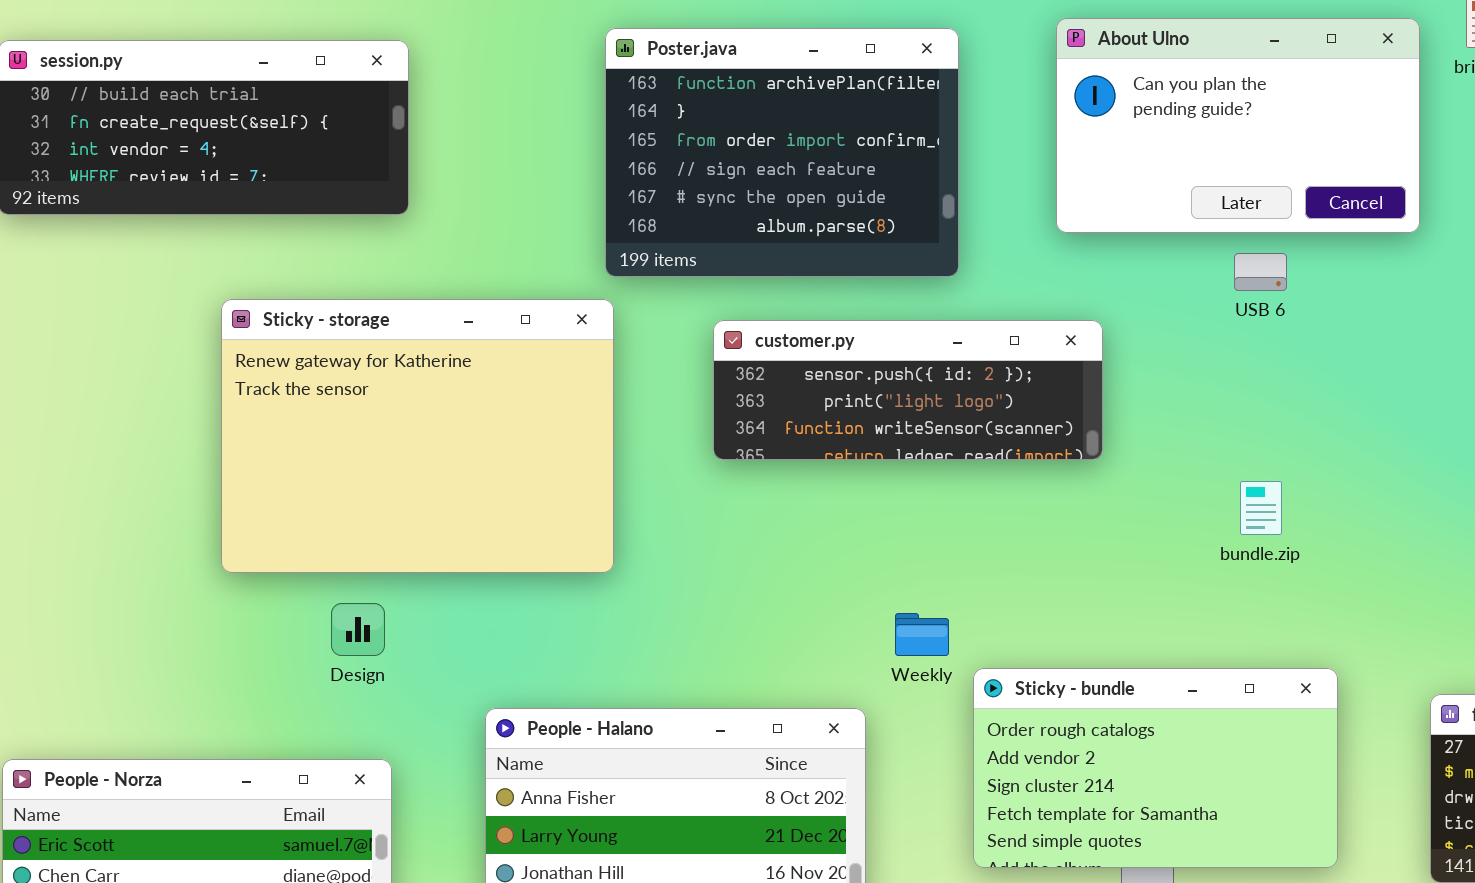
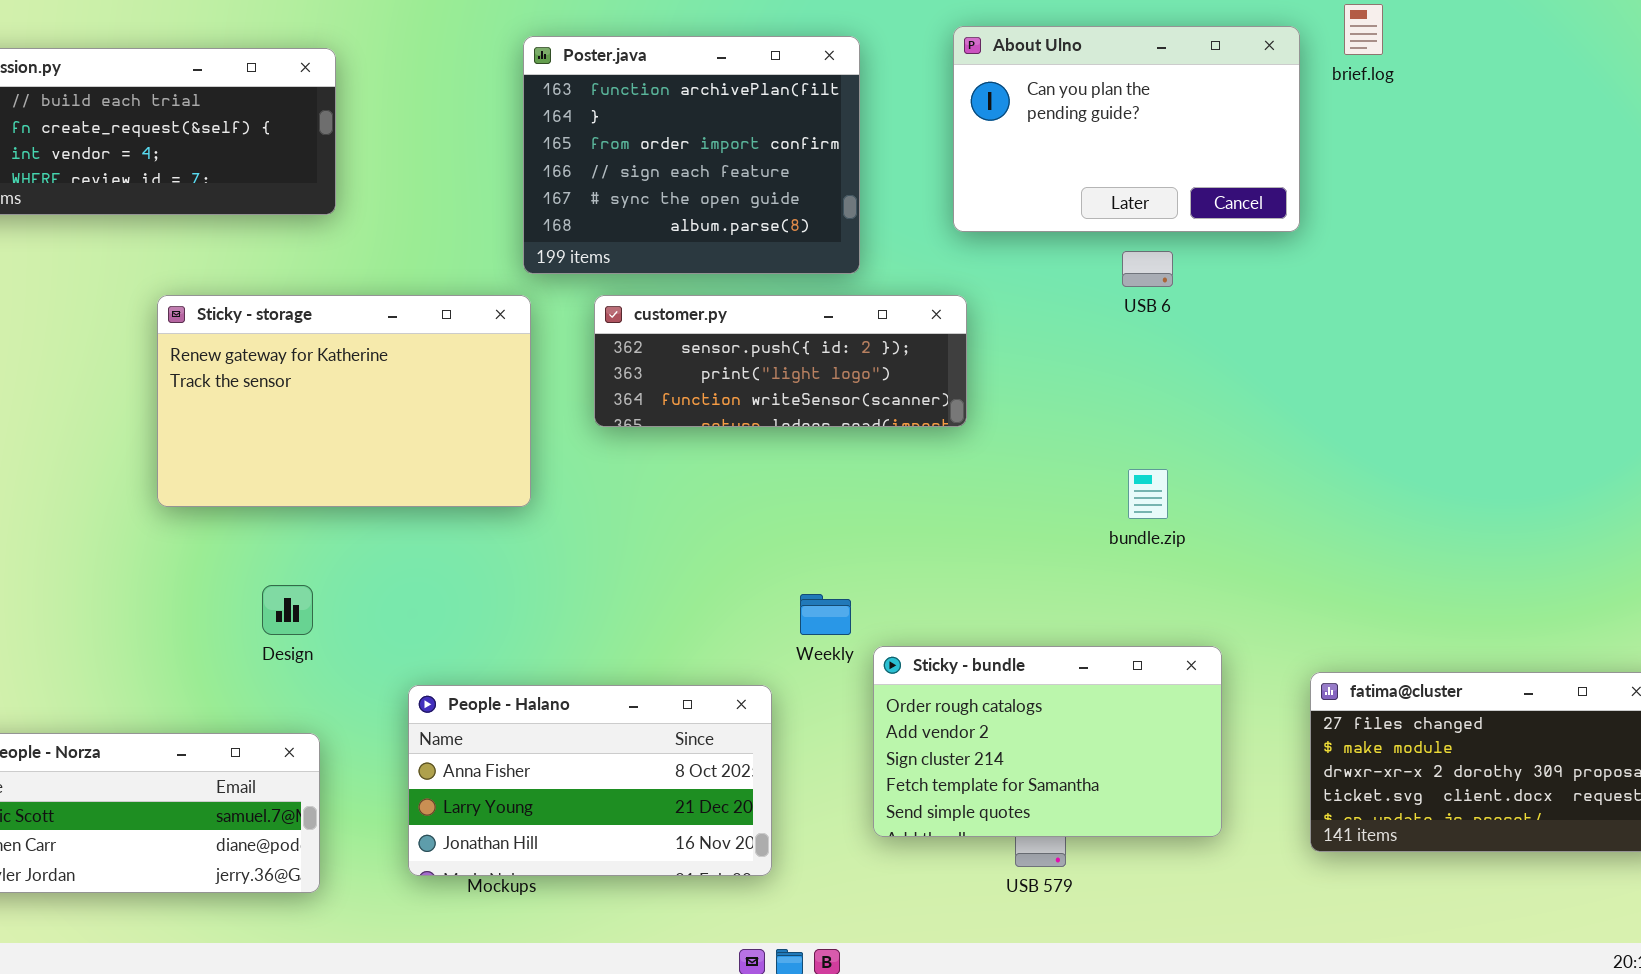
Sticky - storage: [221,299,614,573] -> [157,295,531,507], resized
customer.py: [713,320,1103,460] -> [594,295,967,427], moved

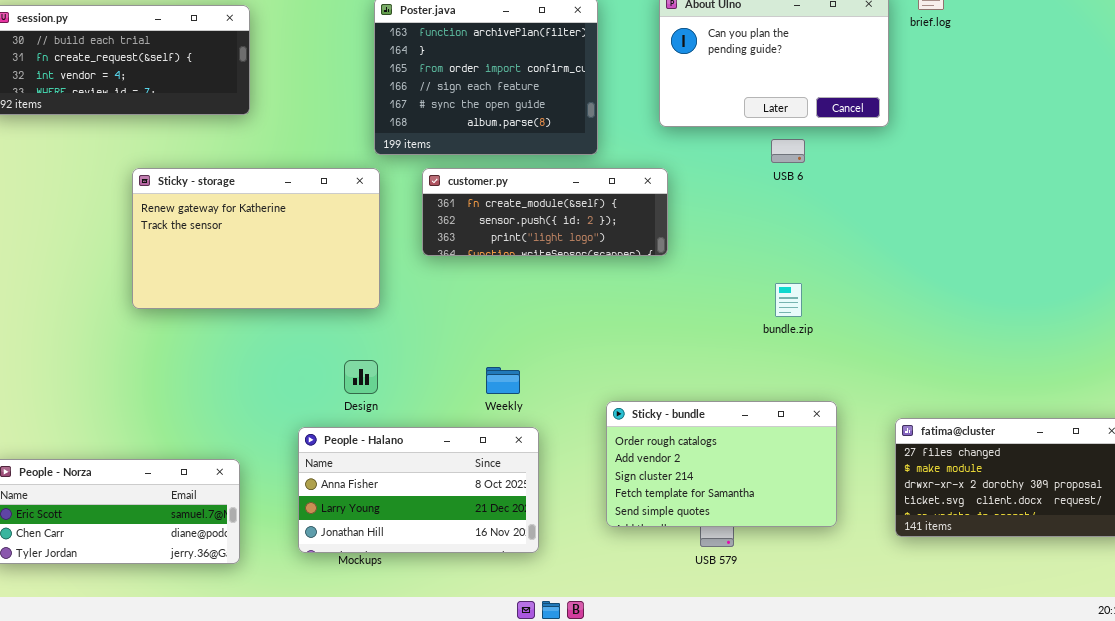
customer.py: [594,295,967,427] -> [422,168,668,256], scrolled up 1 row
Design: [262,585,313,635] -> [344,360,378,394], moved
Weekly: [800,594,851,635] -> [486,367,520,394], moved

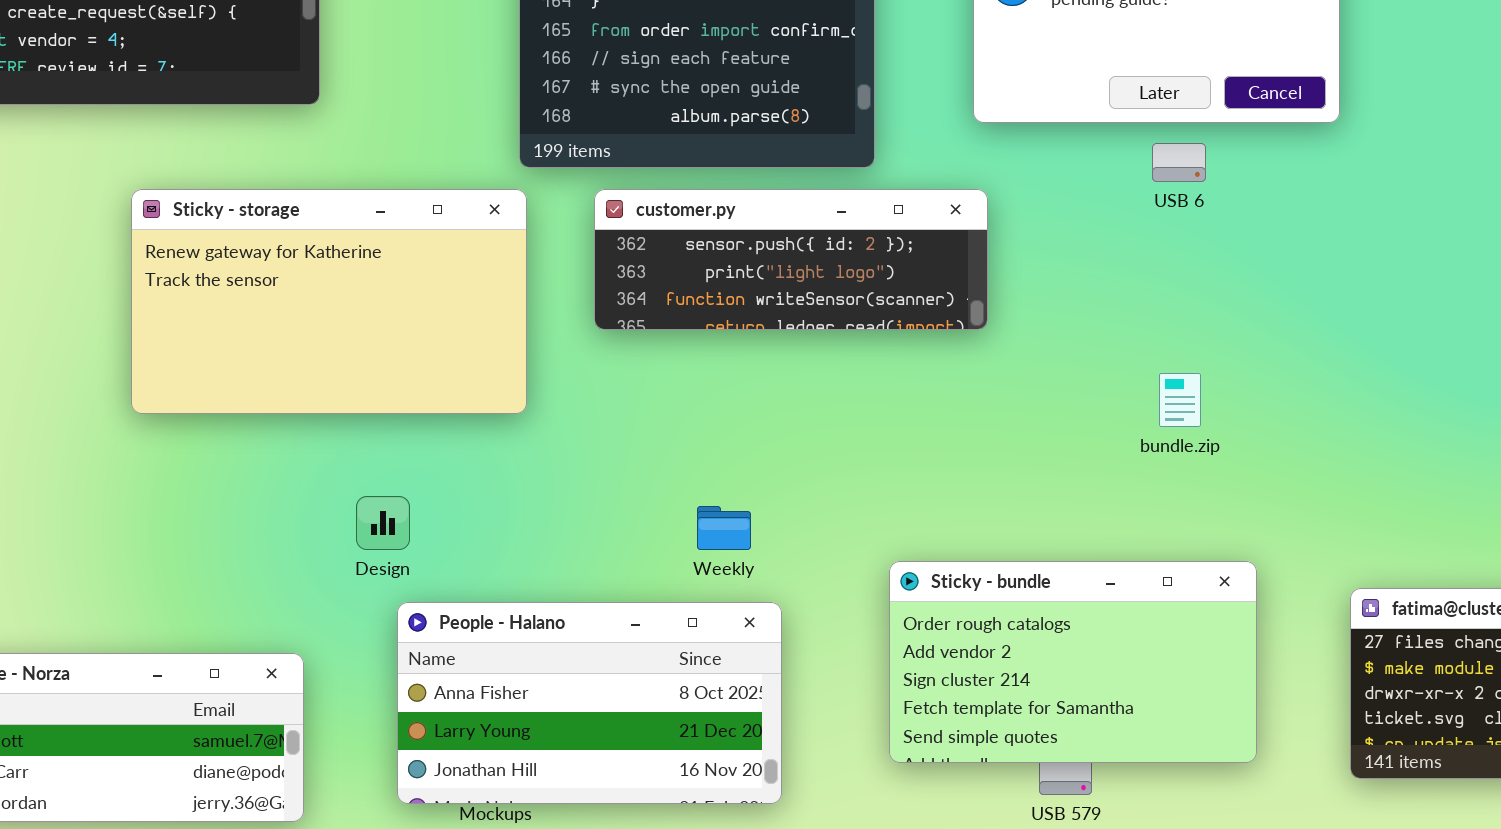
customer.py: [422,168,668,256] -> [594,189,988,330], scrolled down 1 row
Design: [344,360,378,394] -> [356,496,410,550], moved

